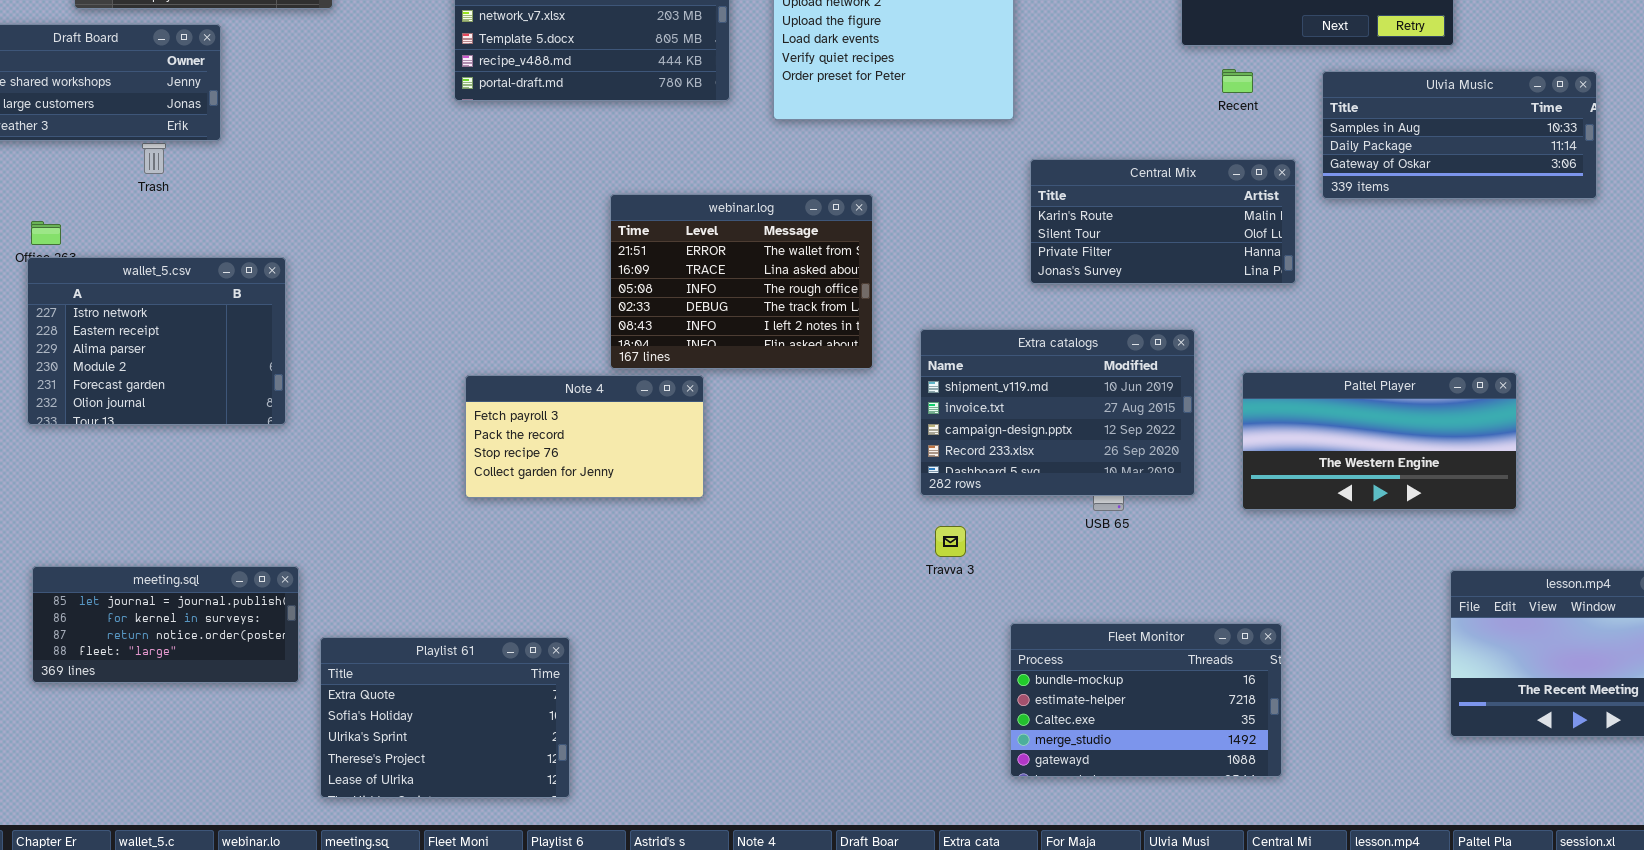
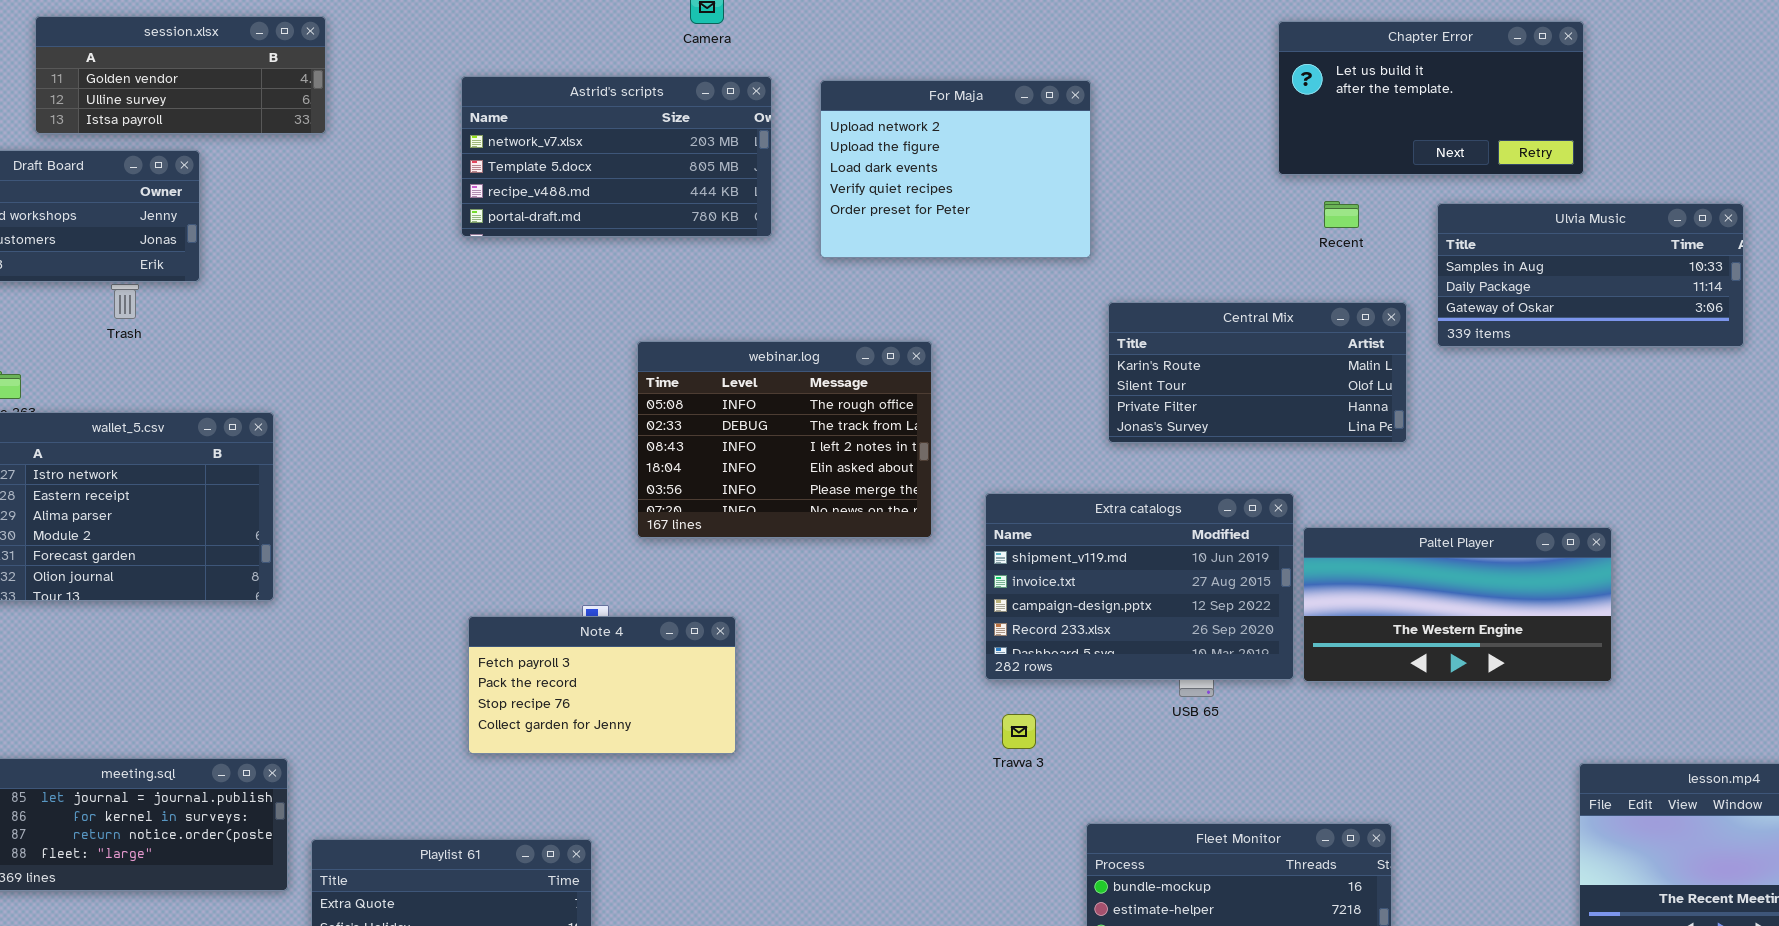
webinar.log: [610,194,873,369] -> [637,341,932,538], scrolled down 2 rows
Paltel Player: [1242,372,1517,510] -> [1303,527,1612,682], moved
Note 4: [465,375,704,498] -> [468,616,736,754], moved

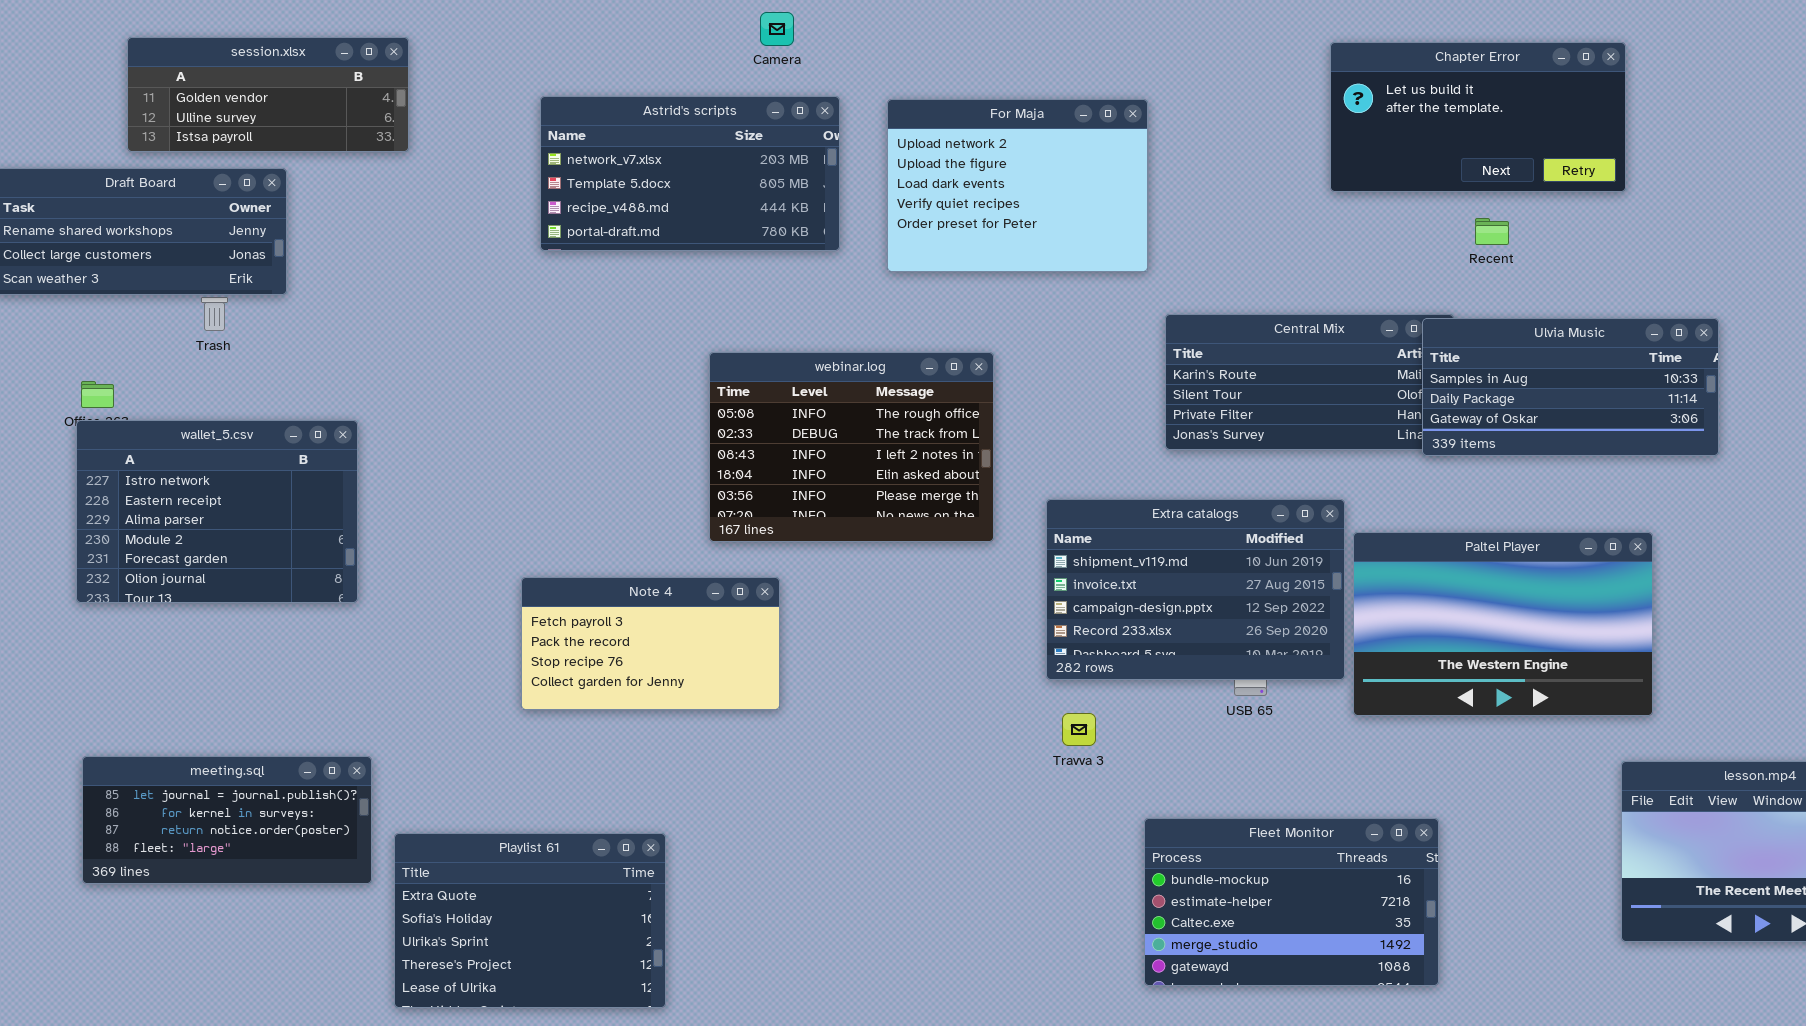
Recent: [1324,201,1359,228] -> [1475,218,1509,245], moved
Ulvia Music: [1437,203,1744,347] -> [1422,318,1719,456], moved
Paltel Player: [1303,527,1612,682] -> [1353,532,1653,716], resized
Note 4: [468,616,736,754] -> [521,577,780,710], moved

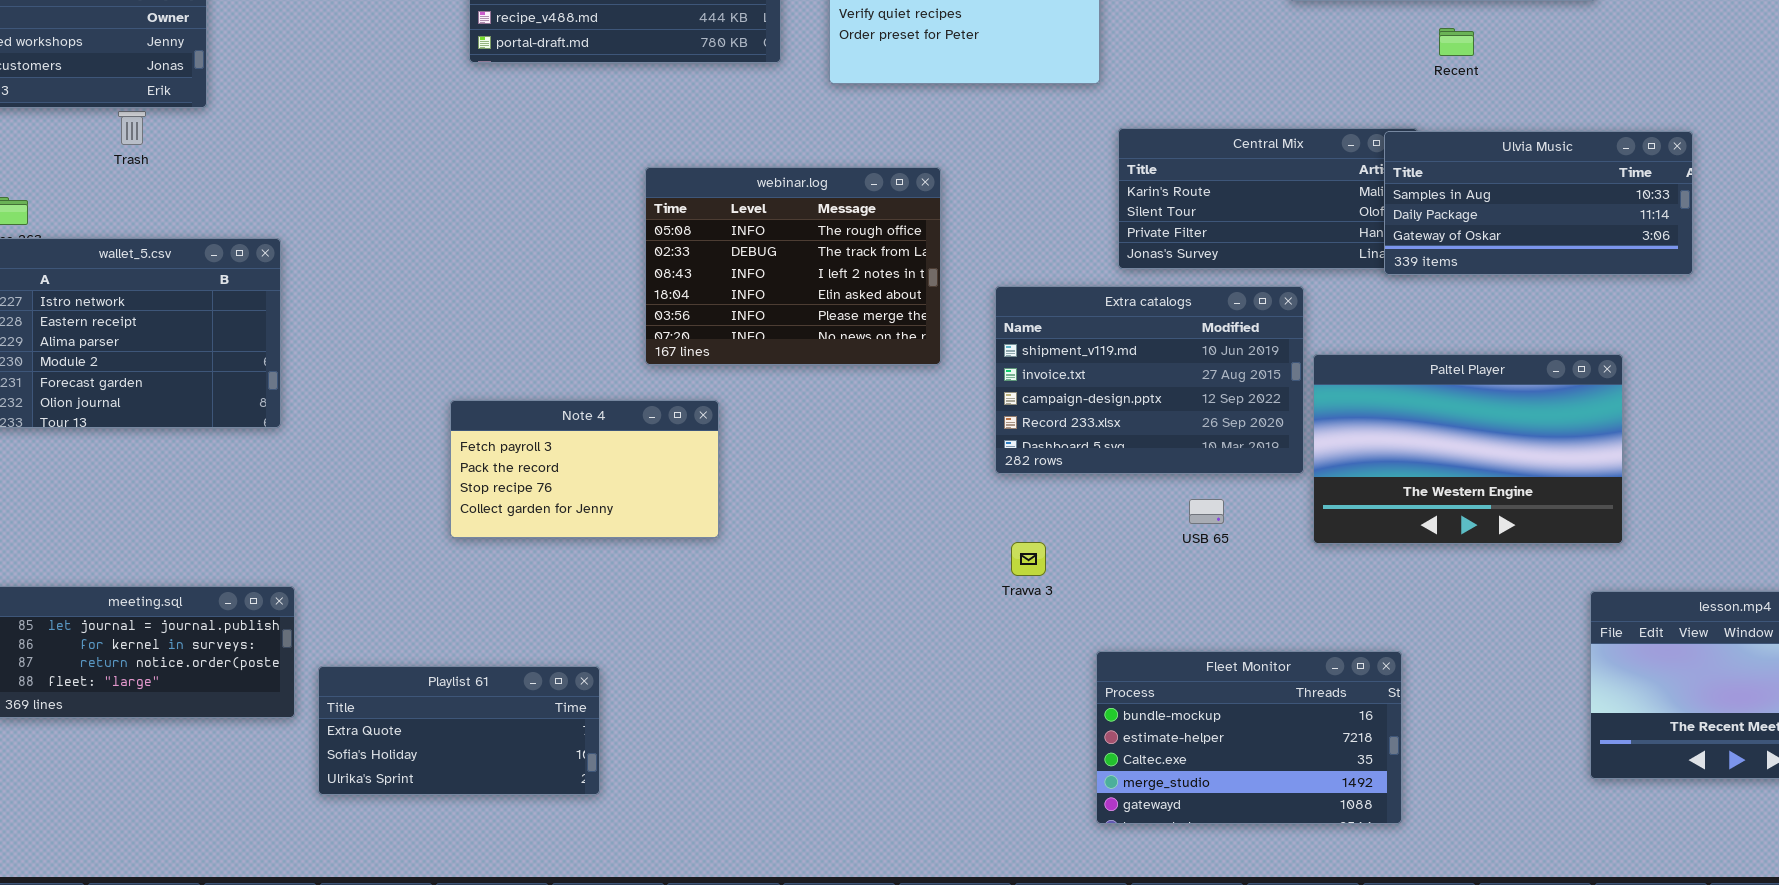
Extra catalogs: [1046,499,1345,680] -> [995,286,1304,474], moved
Playlist 61: [394,833,666,1008] -> [318,666,600,795], resized

